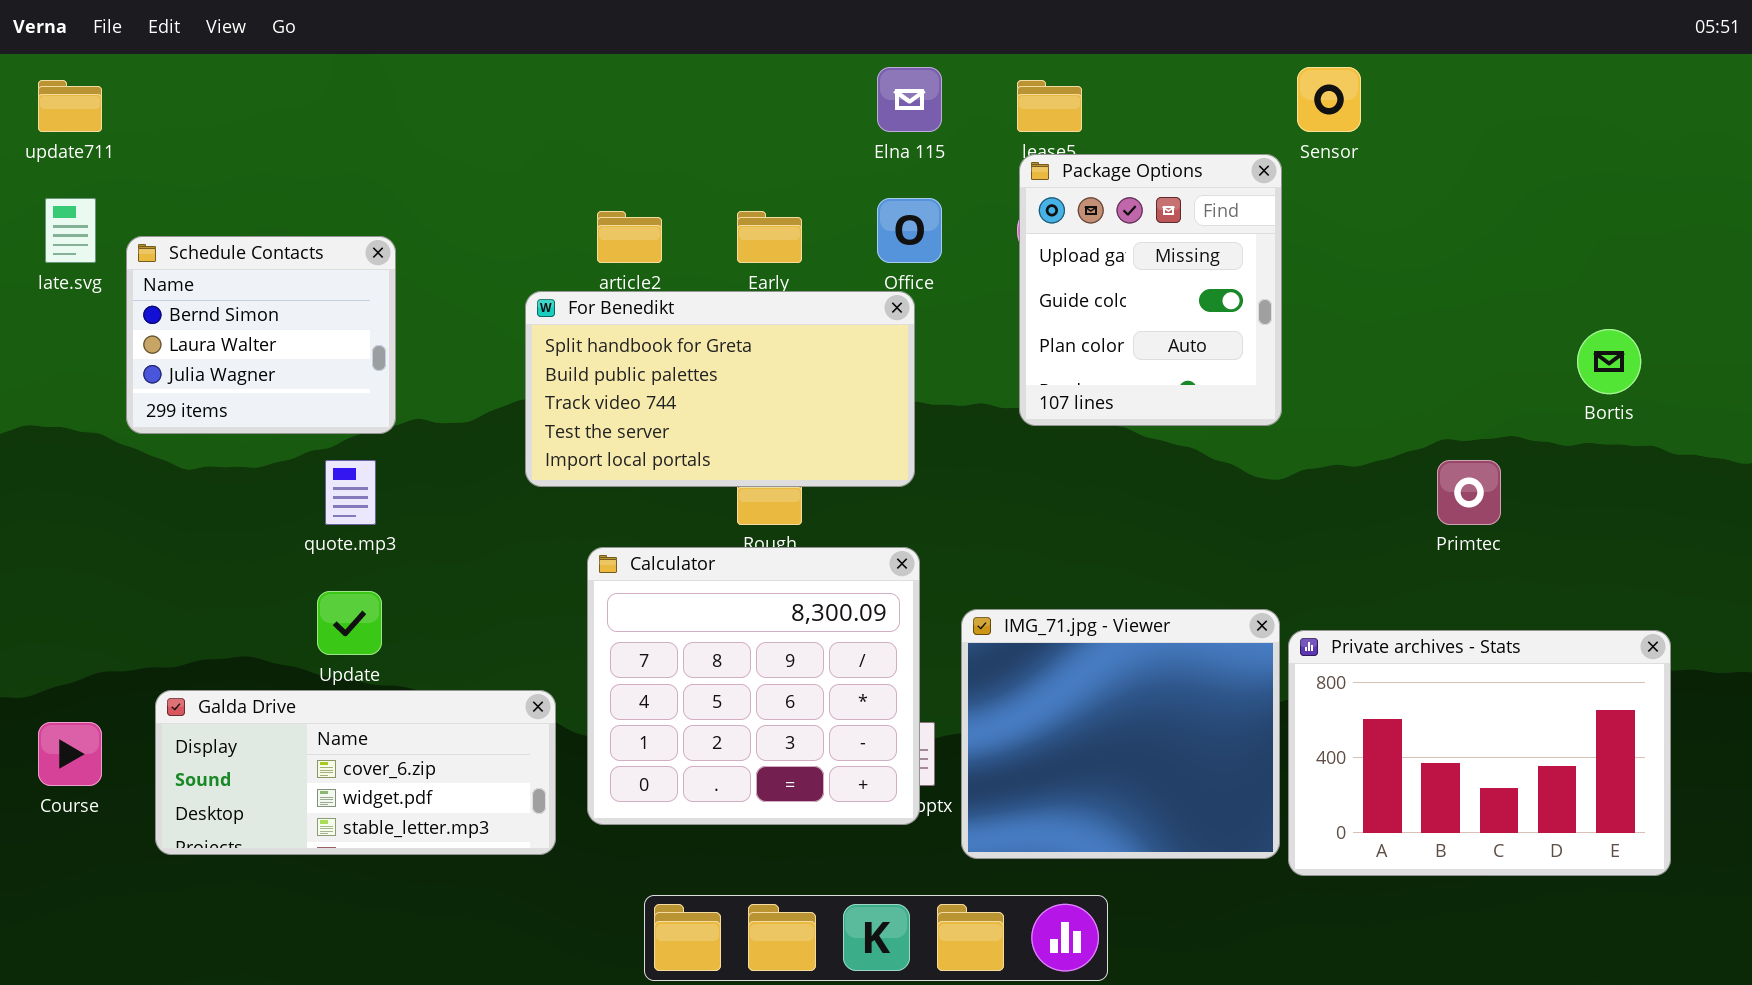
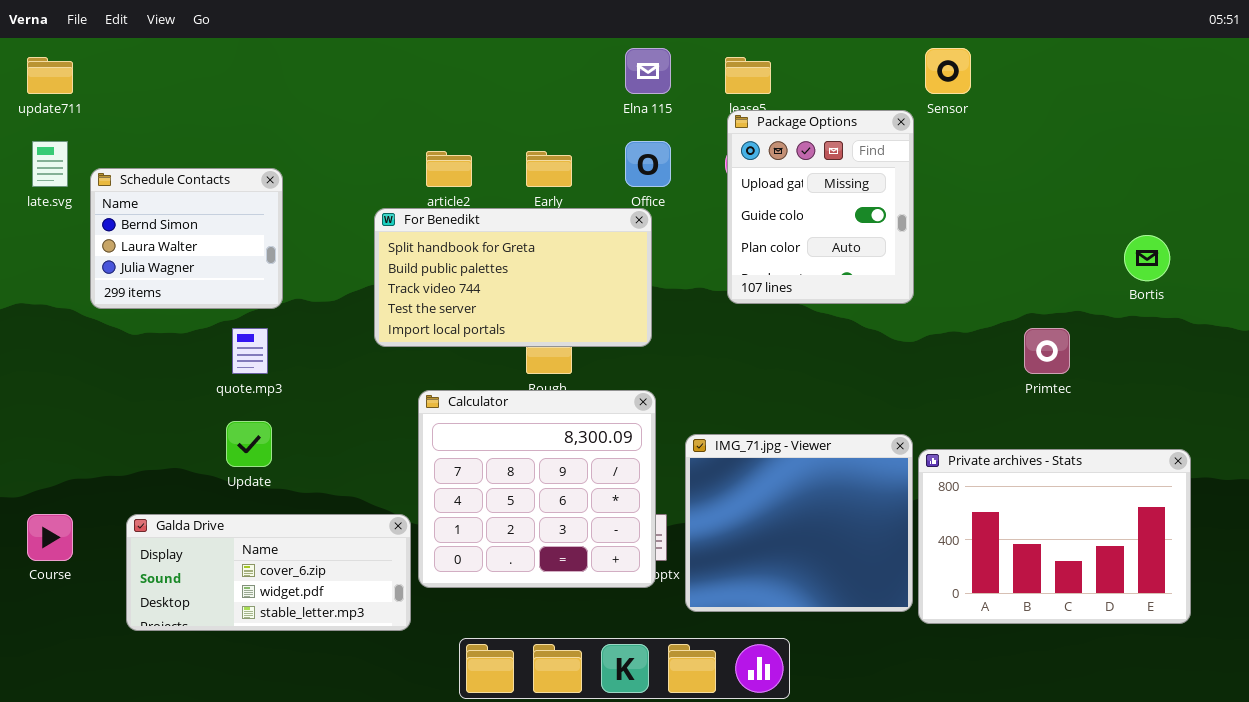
Galda Drive: [155,690,556,855] -> [126,514,411,631], moved

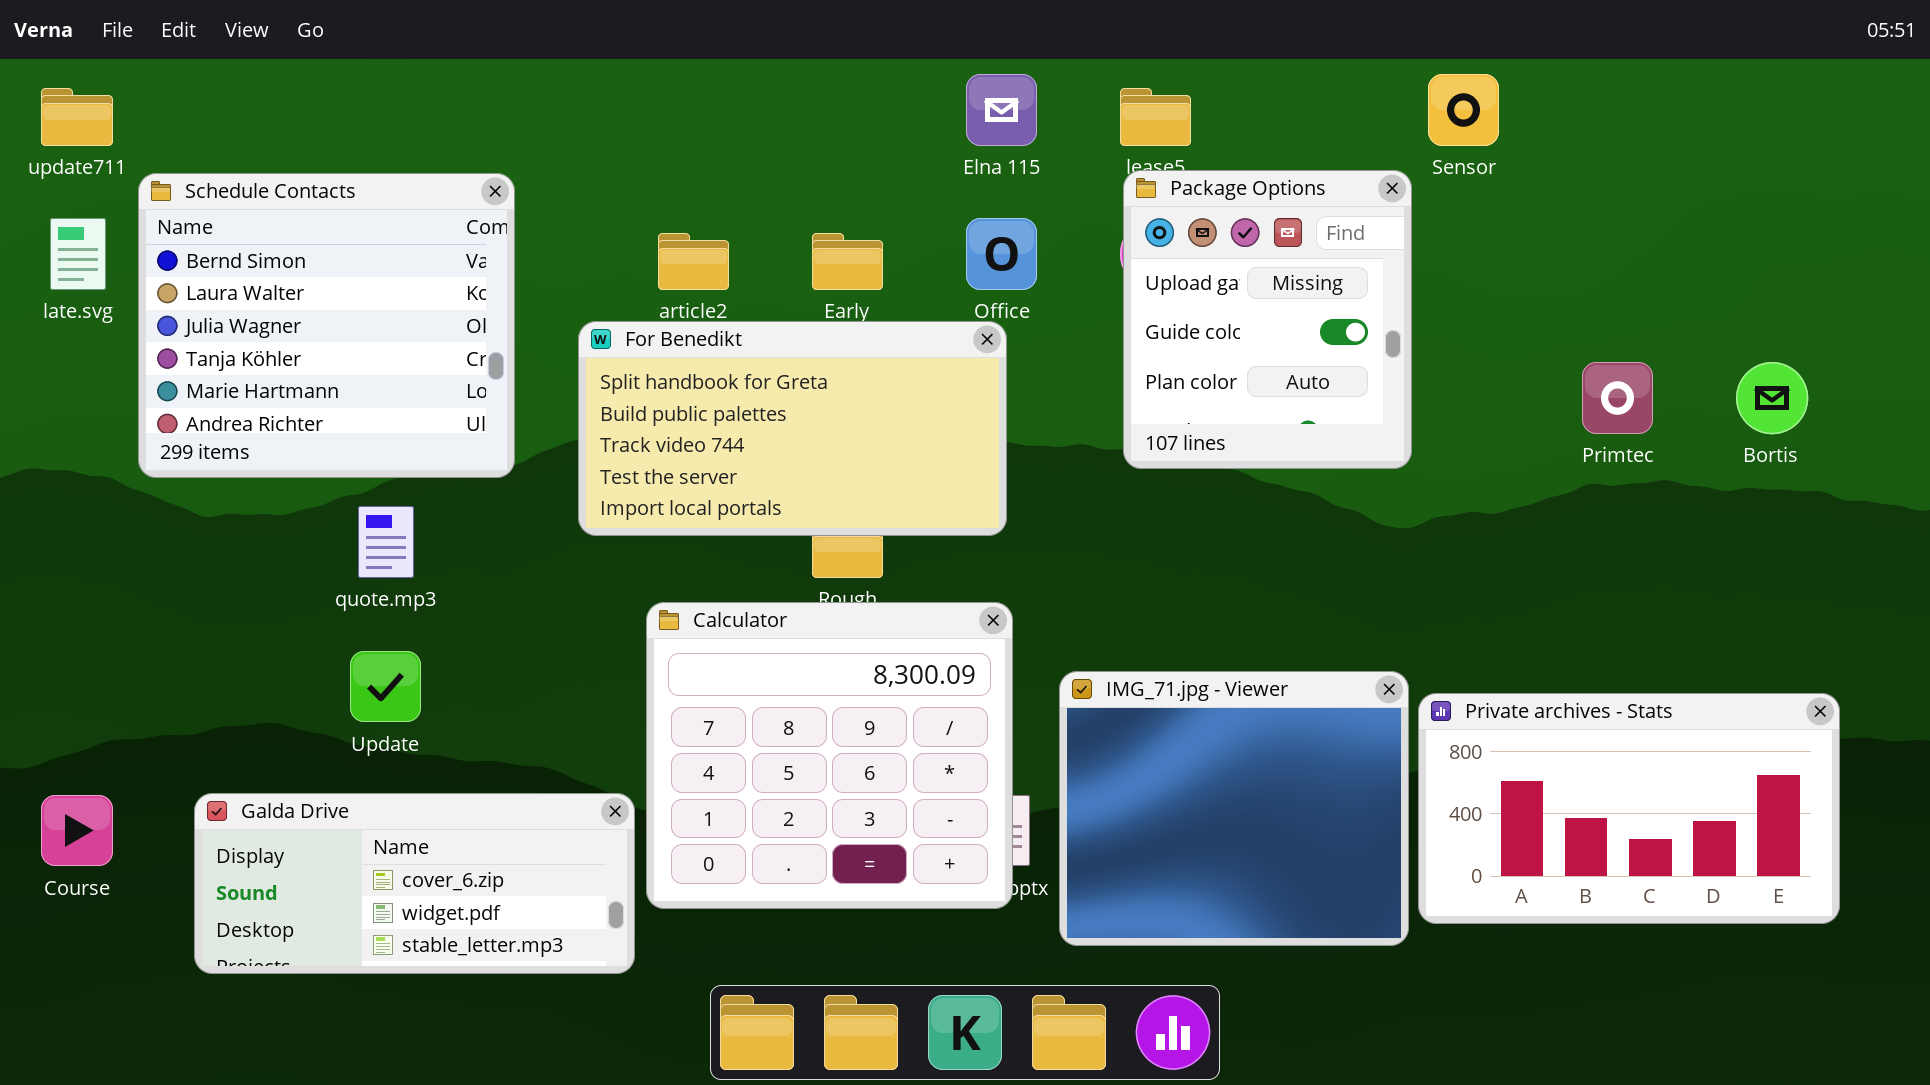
Schedule Contacts: [90,168,283,309] -> [138,173,515,478], resized
Primtec: [1024,328,1070,374] -> [1582,362,1653,434], moved
Private archives - Stats: [918,449,1191,624] -> [1418,693,1840,924], resized

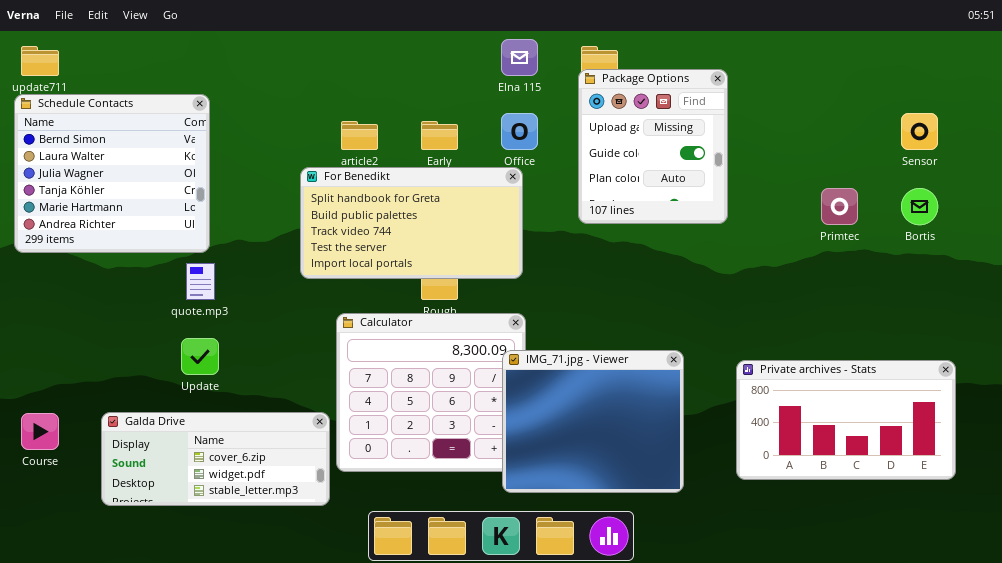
Sensor: [1428,74,1499,146] -> [901,113,938,150], moved
Package Options: [1123,170,1412,469] -> [578,69,728,224], moved
Schedule Contacts: [138,173,515,478] -> [14,94,210,253], moved
IMG_71.jpg - Viewer: [1059,671,1409,946] -> [502,350,684,493], moved

